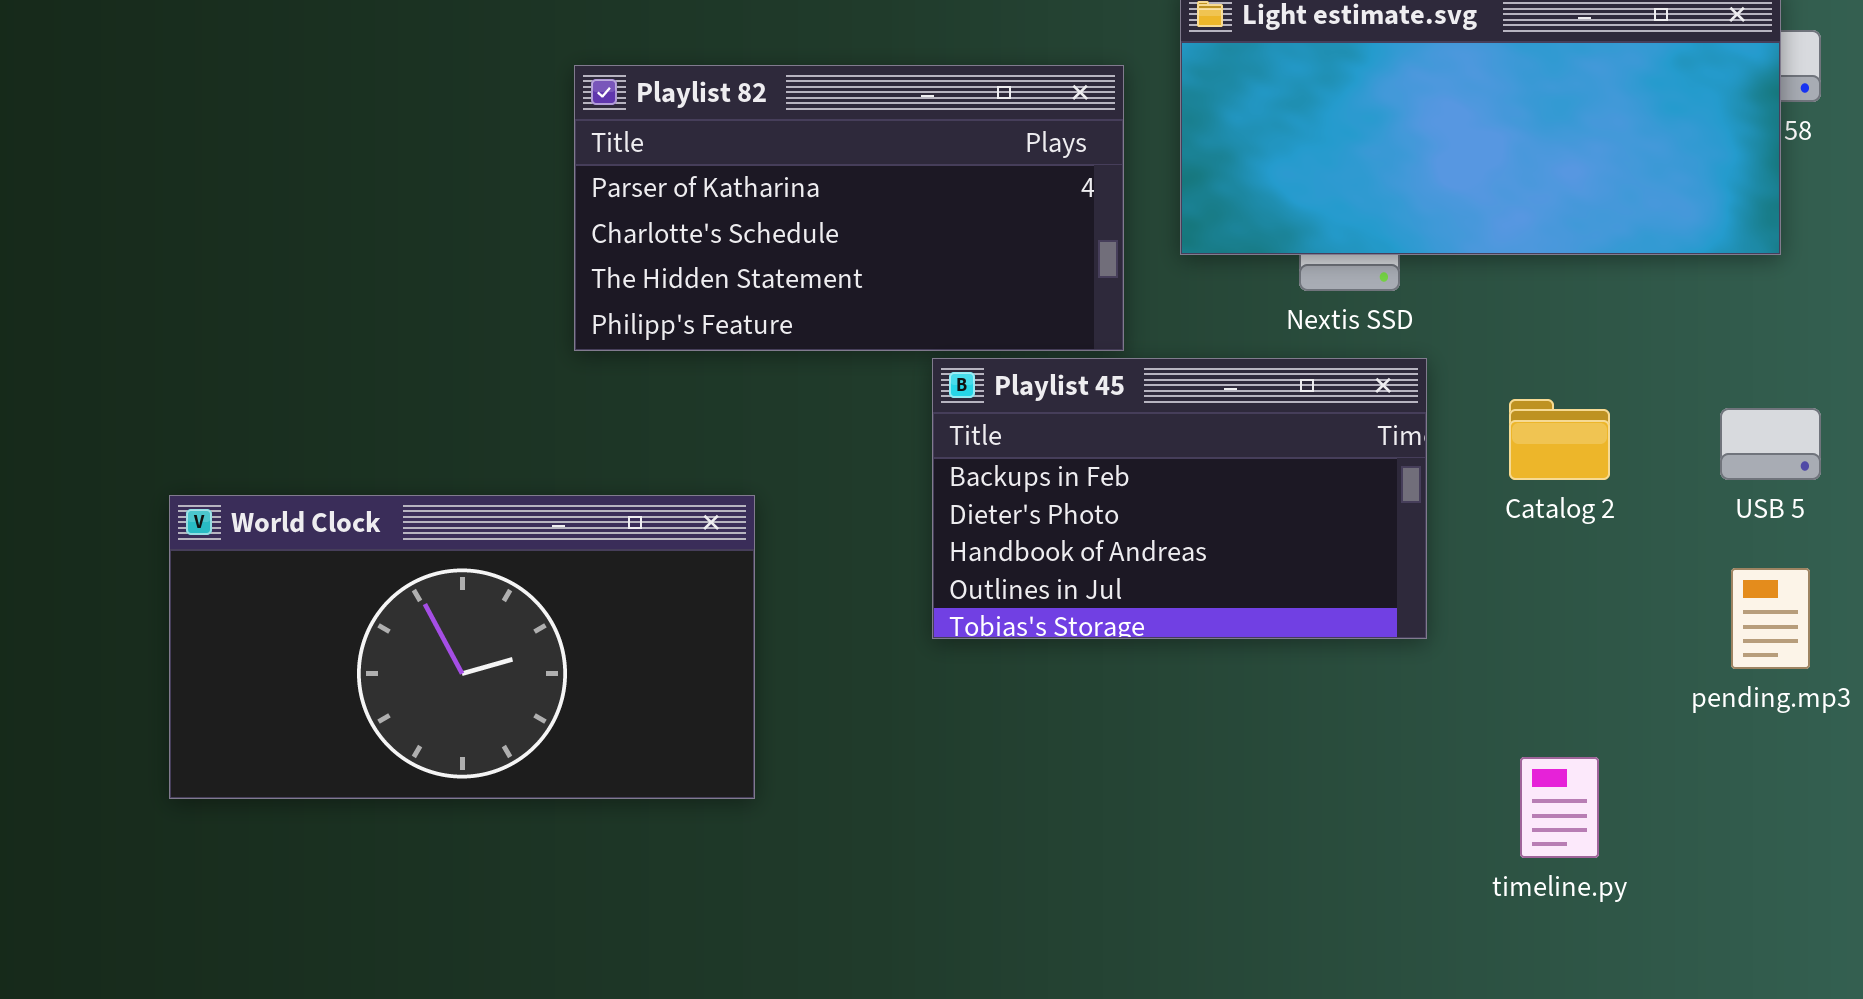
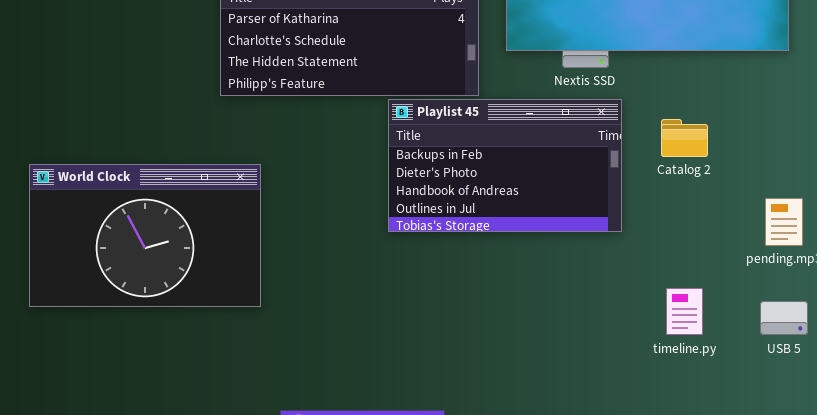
USB 5: [1720,408,1821,480] -> [760,301,808,335], moved
World Clock: [169,495,755,799] -> [29,164,261,307], resized

